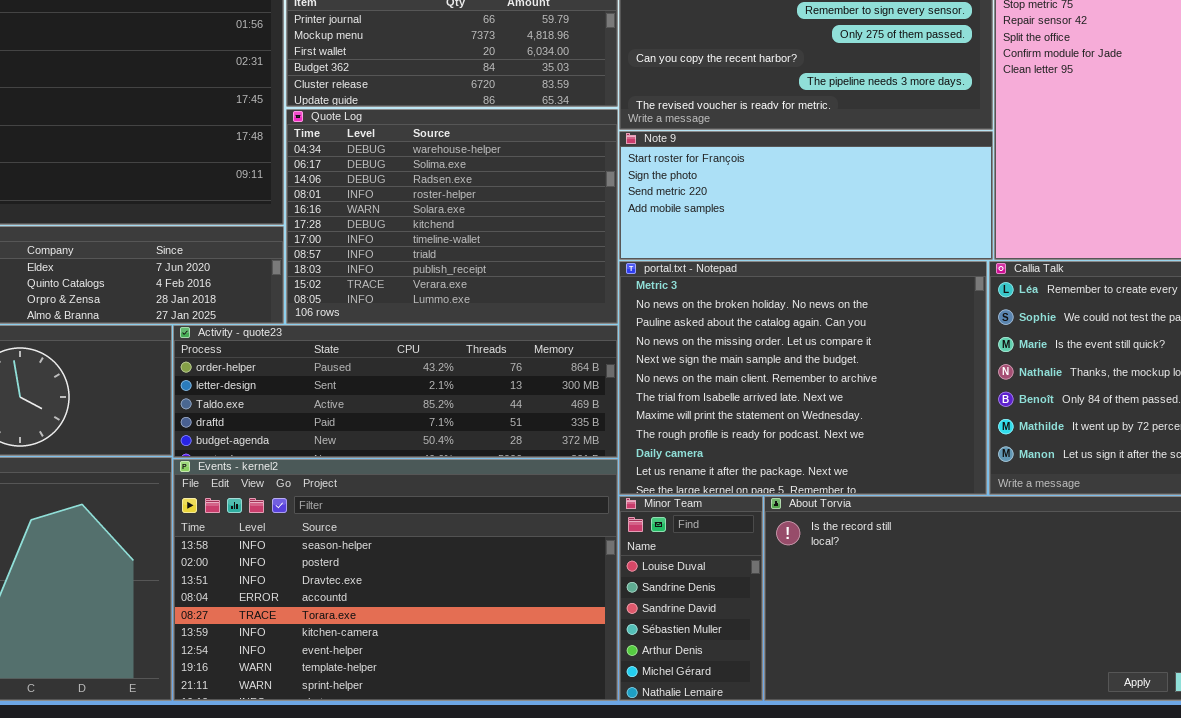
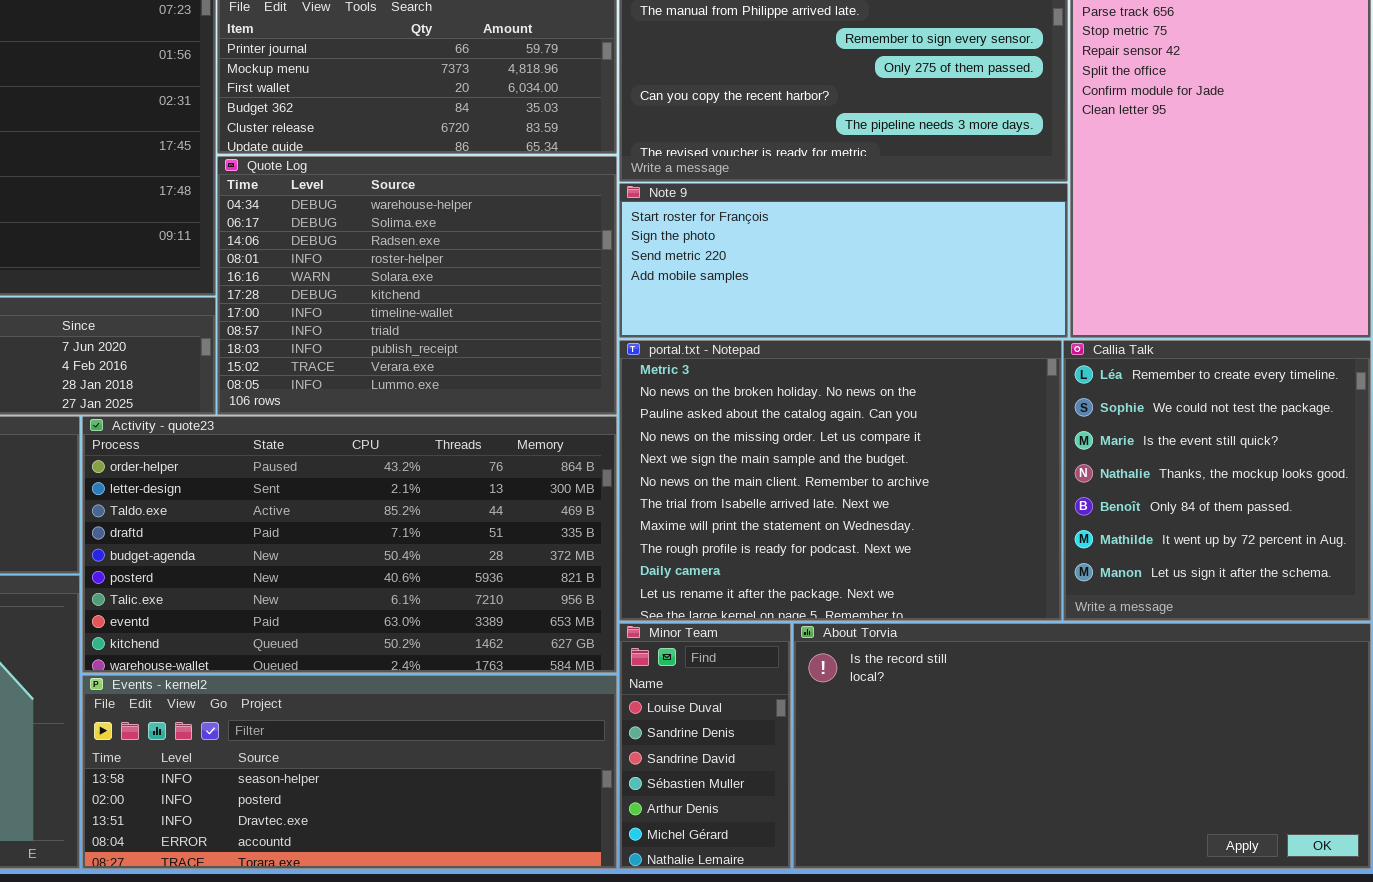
Activity - quote23: [173,325,618,458] -> [82,416,617,673], resized
Events - kernel2: [173,459,618,701] -> [82,675,617,869], resized

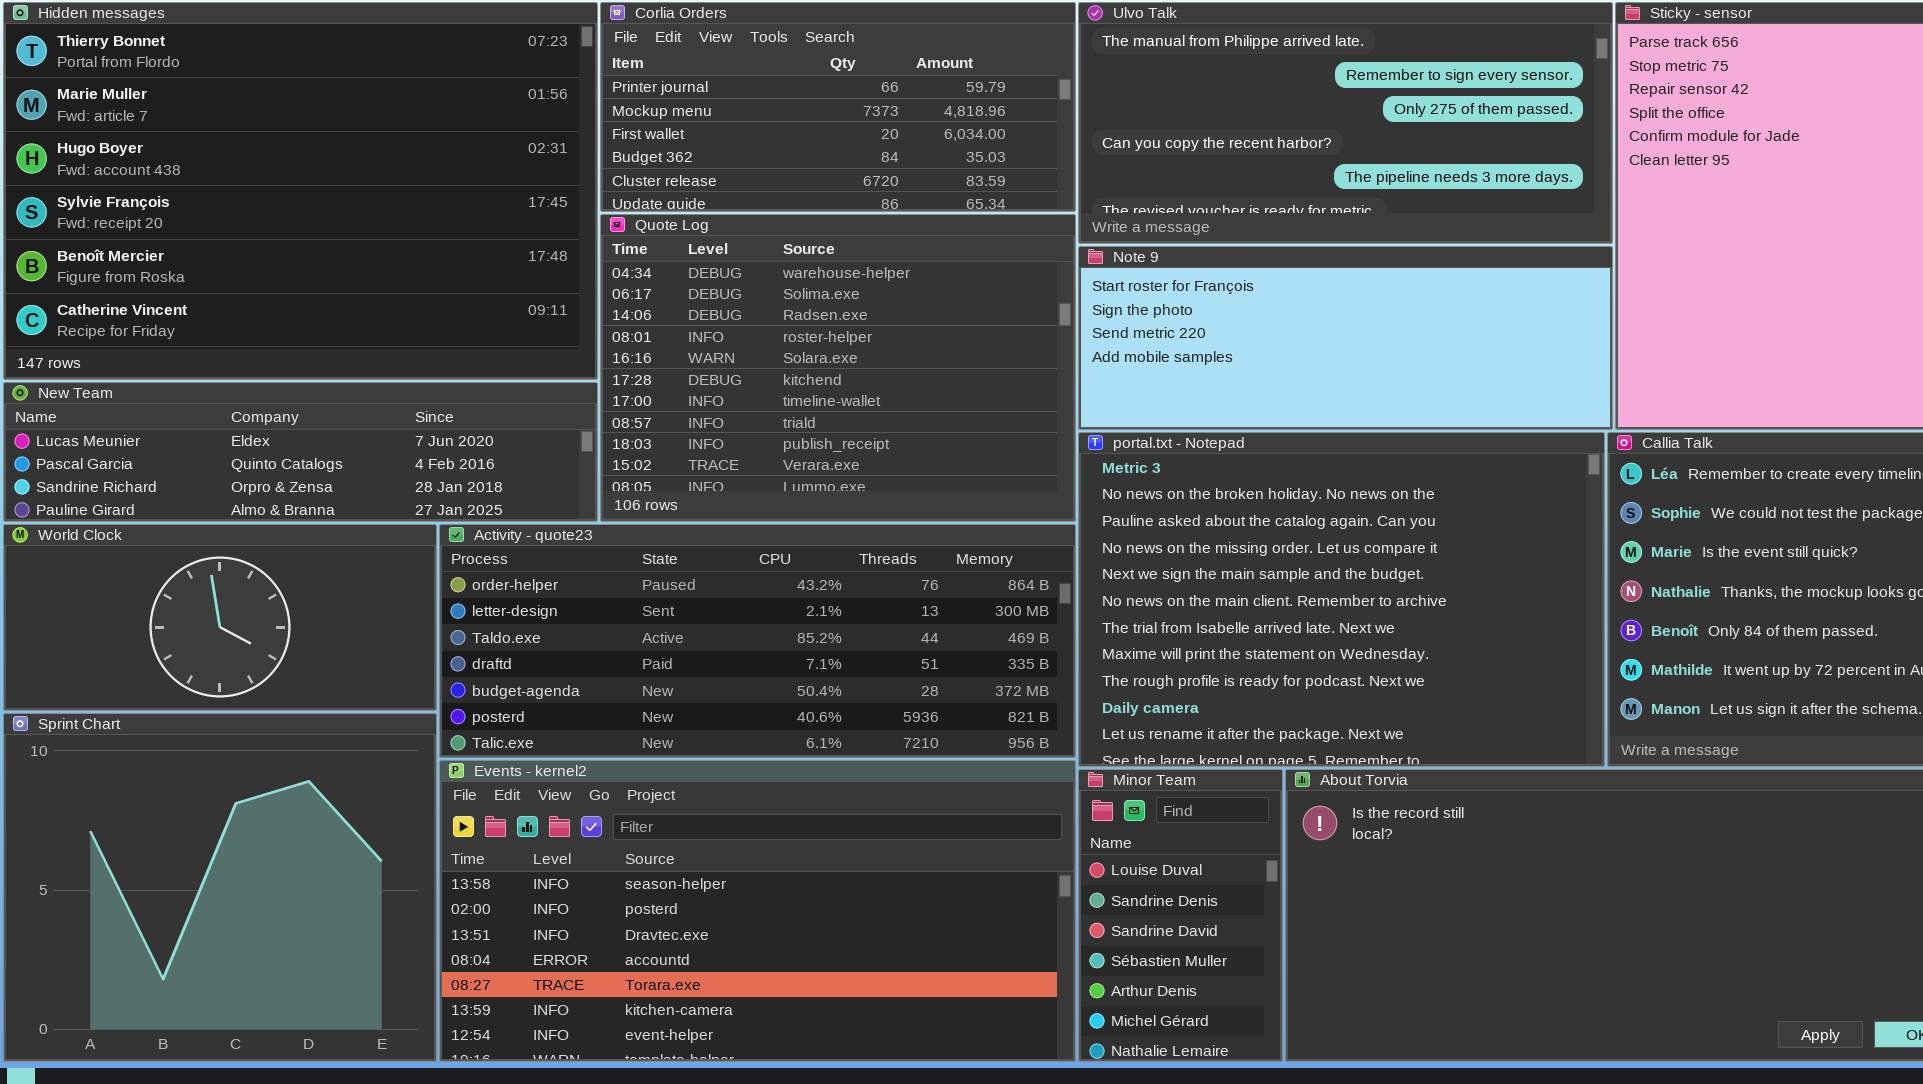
Activity - quote23: [82,416,617,673] -> [439,524,1076,758], resized
Events - kernel2: [82,675,617,869] -> [439,760,1076,1062], resized

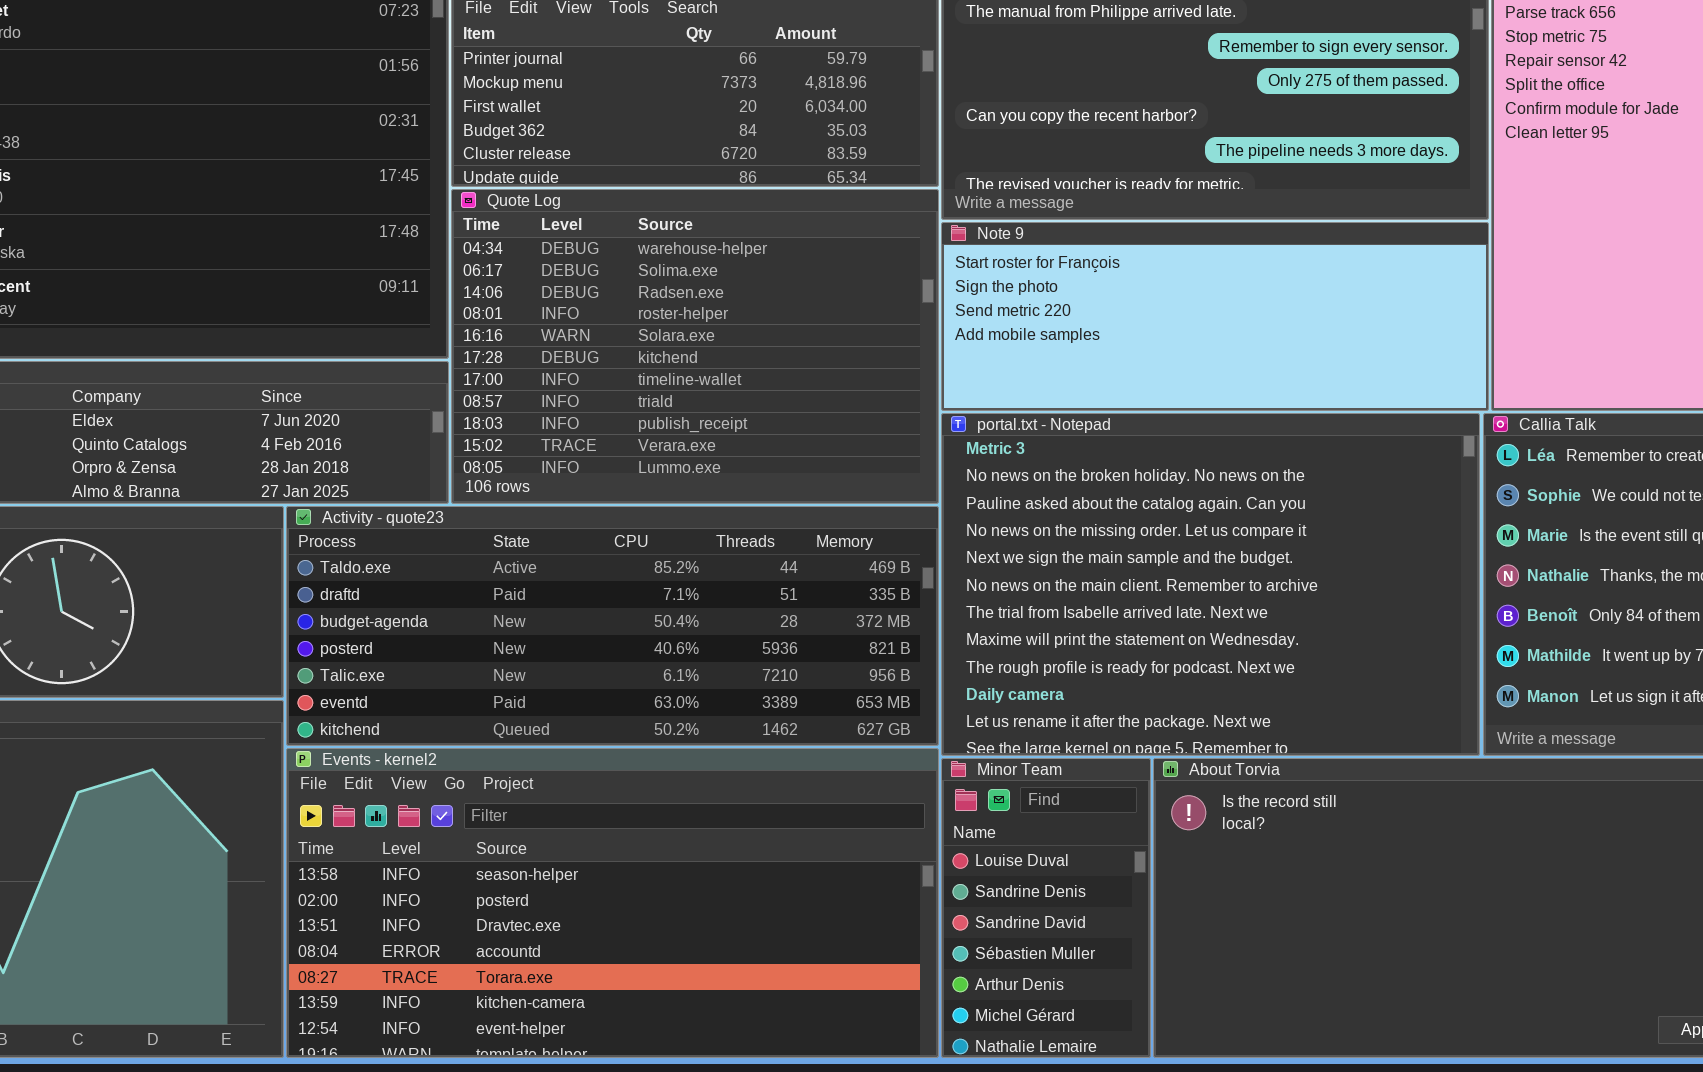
Activity - quote23: [439,524,1076,758] -> [286,506,939,746], scrolled down 2 rows

